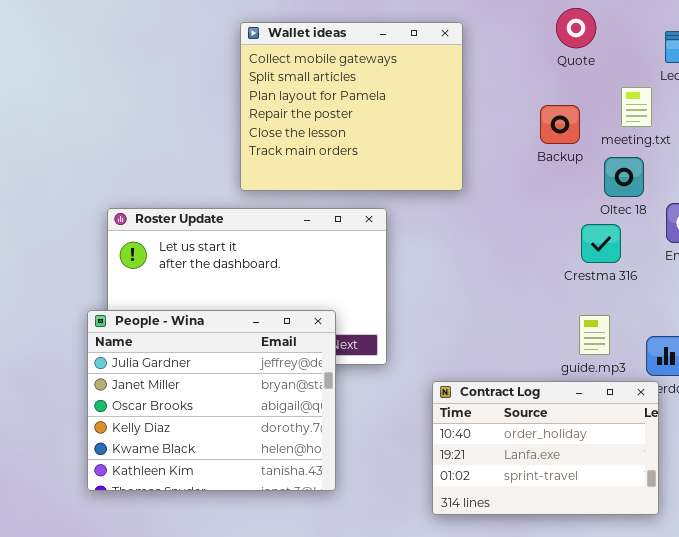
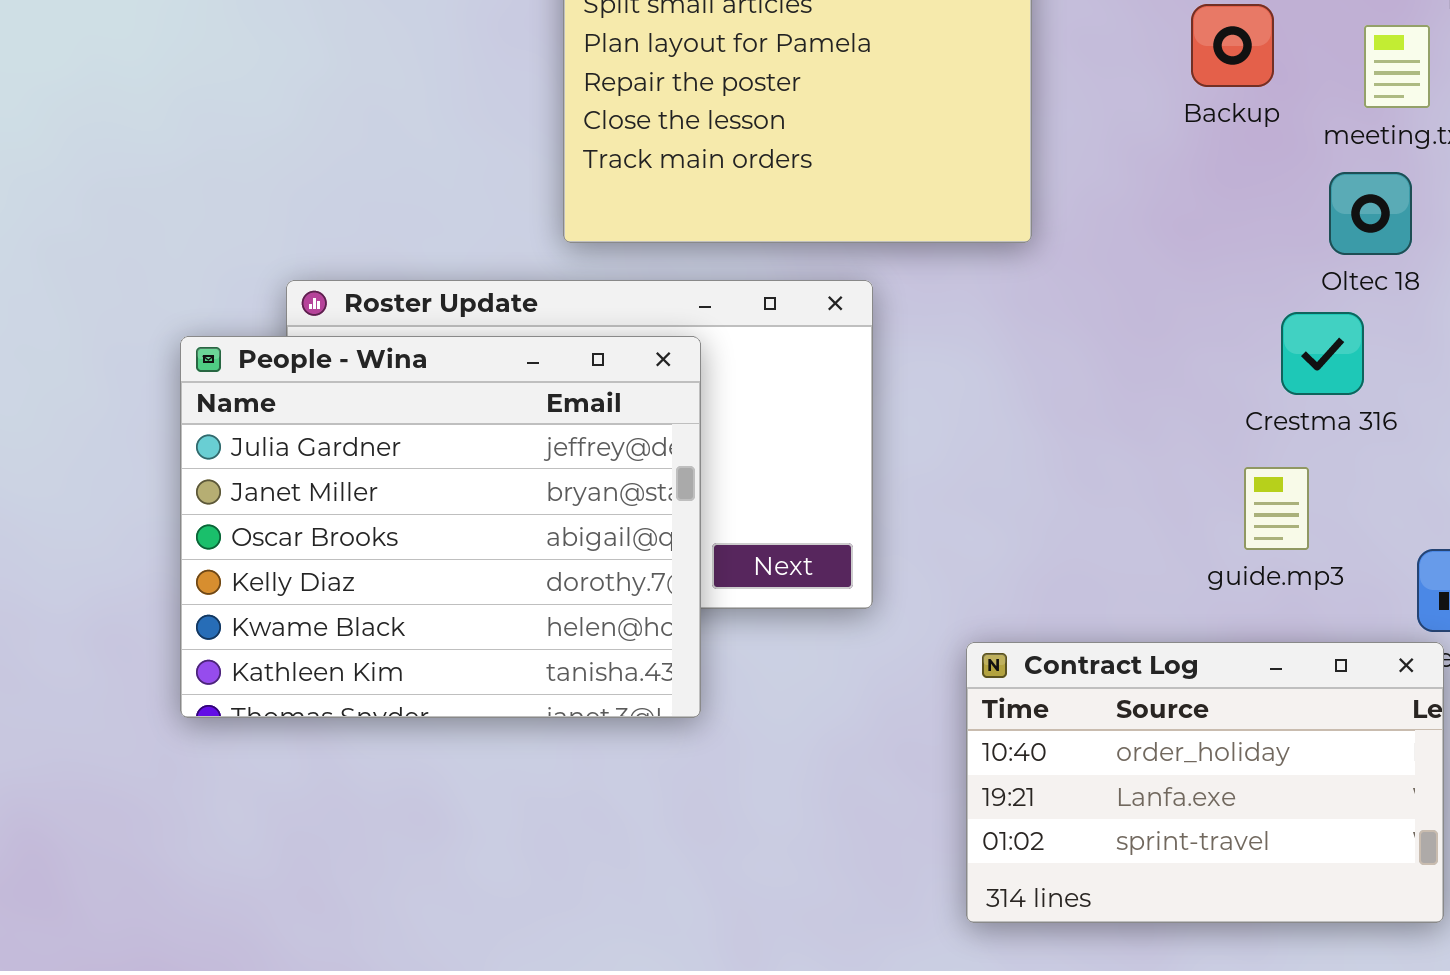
Backup: [540,105,580,144] -> [1191,4,1274,87], moved
People - Wina: [87,310,336,491] -> [180,336,701,718], moved
guide.mp3: [579,315,610,355] -> [1244,467,1309,550], moved

